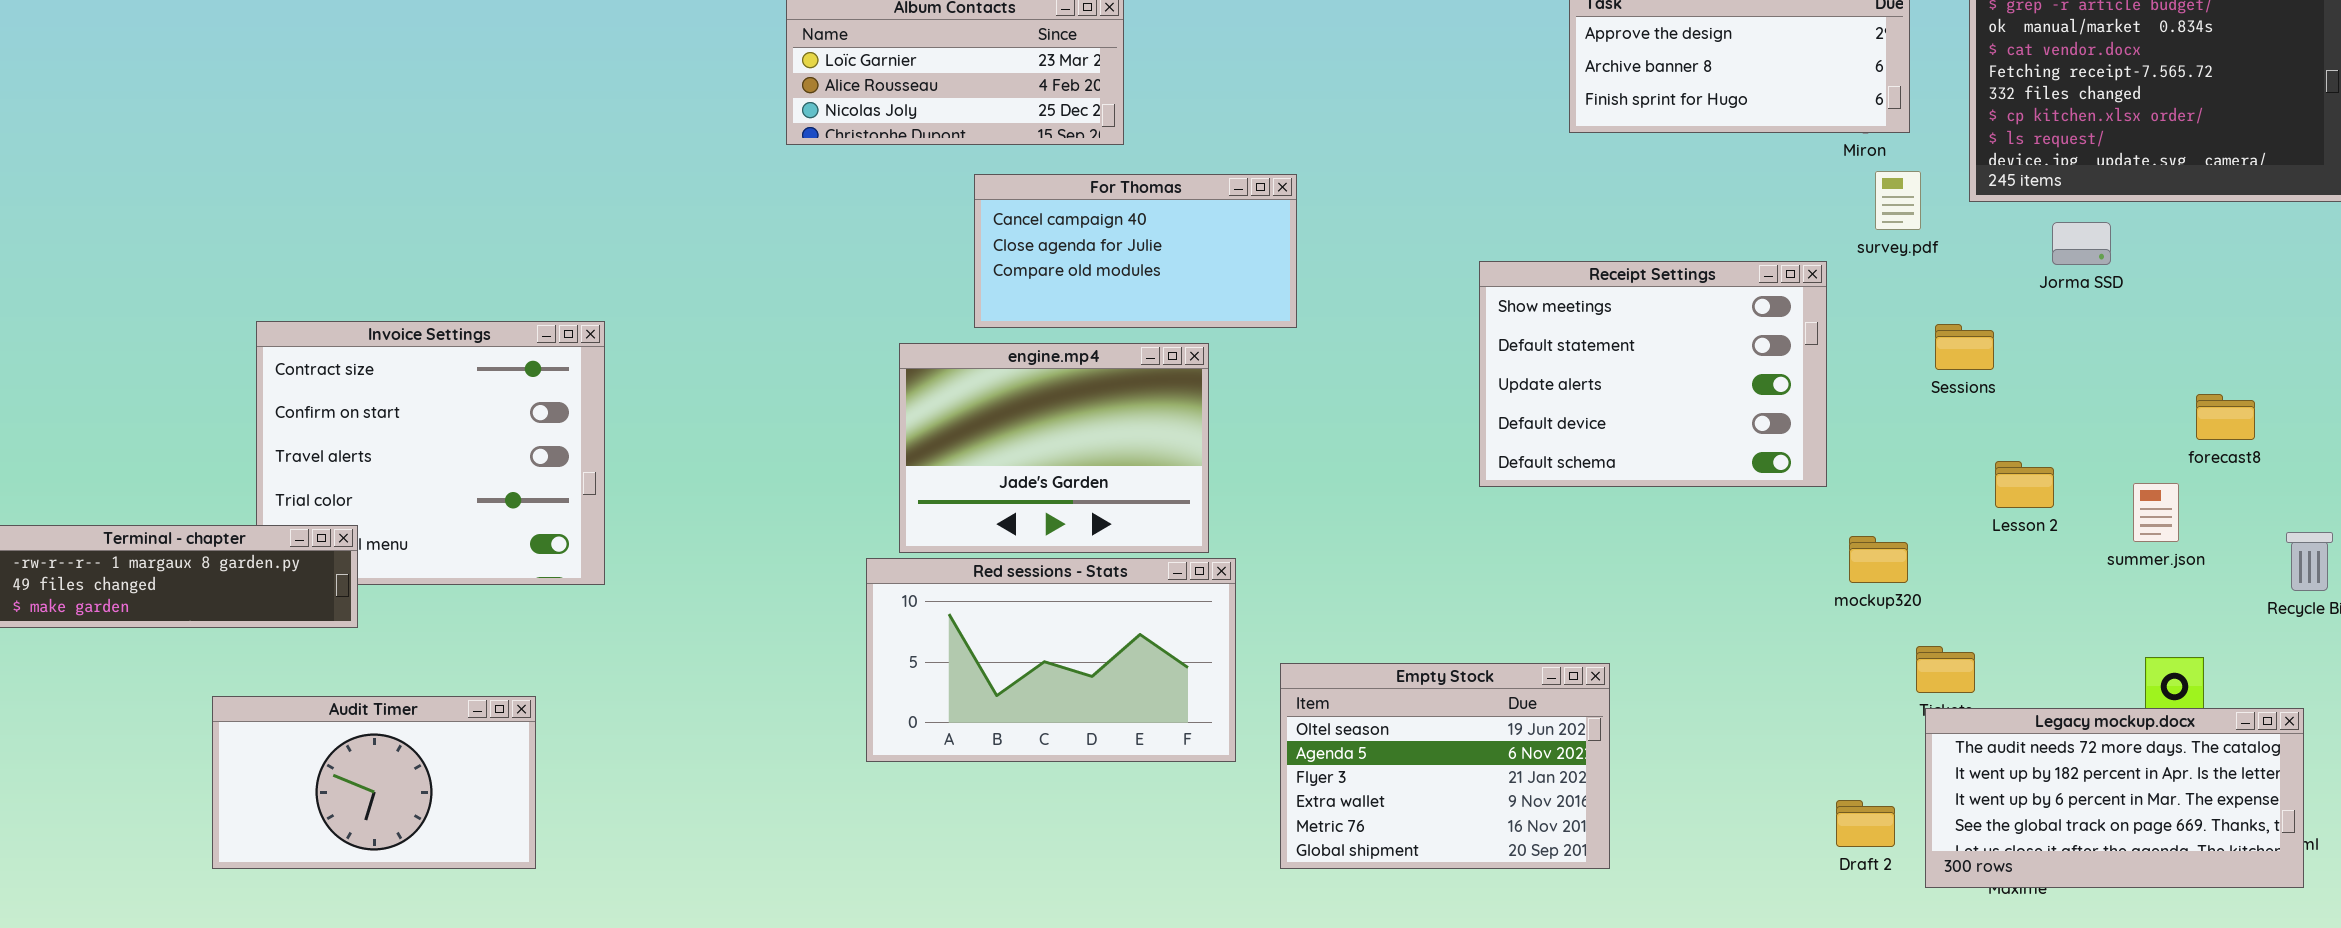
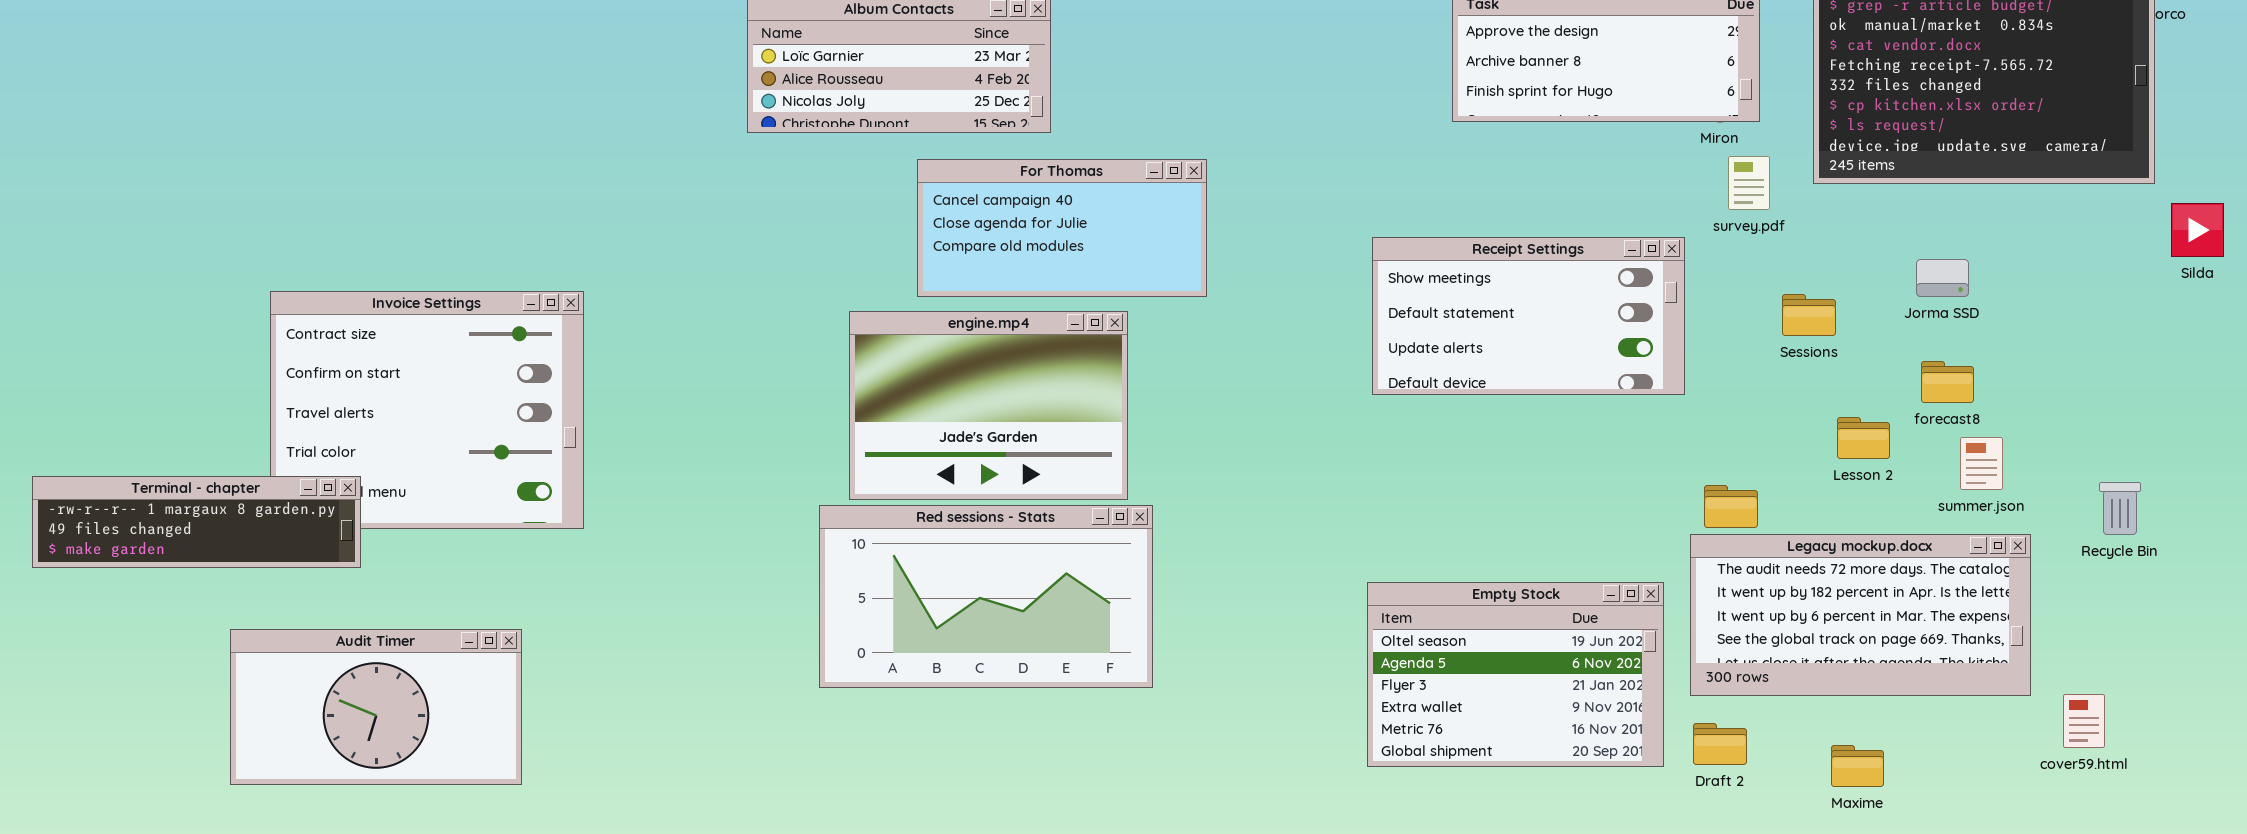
Jorma SSD: [2052,222,2111,265] -> [1916,259,1969,297], moved
Receipt Settings: [1479,261,1827,487] -> [1372,237,1685,395], resized
forecast8: [2196,394,2255,440] -> [1921,361,1974,403], moved
Empty Stock: [1280,663,1610,869] -> [1367,582,1664,767], moved
Legacy mockup.docx: [1925,708,2304,888] -> [1690,534,2031,696], moved

